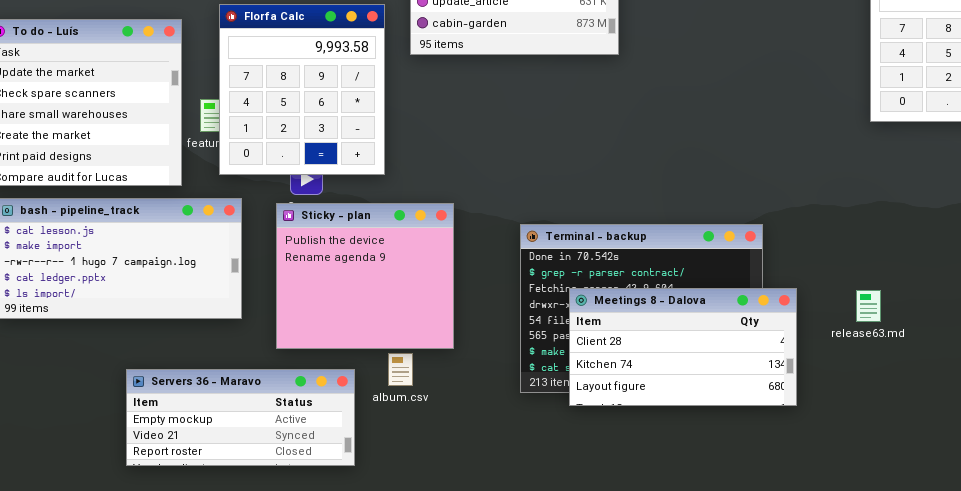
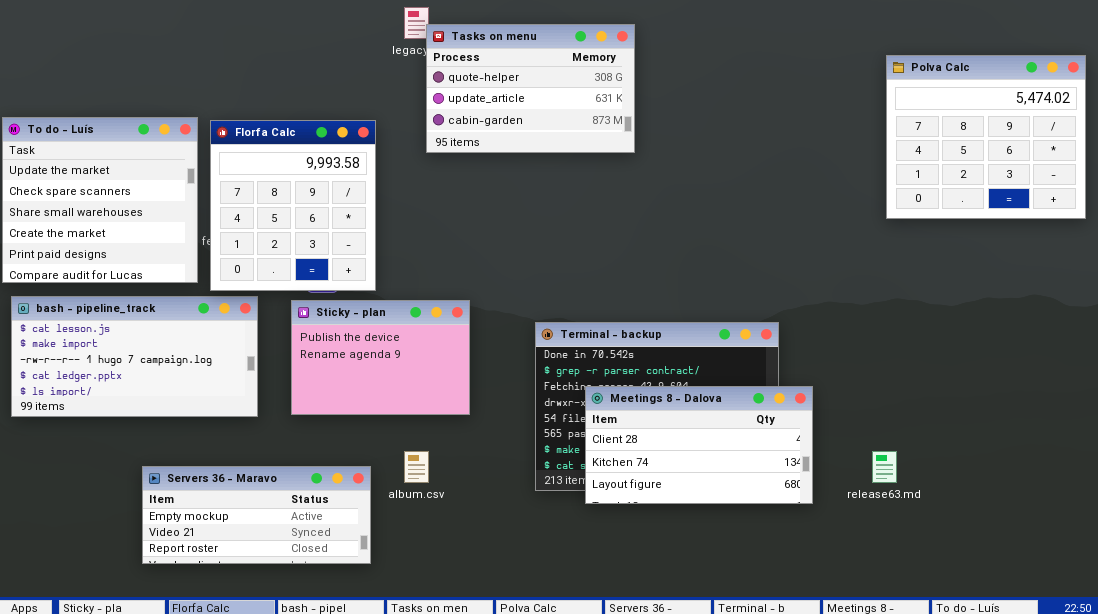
Florfa Calc: [219,4,385,175] -> [210,120,376,291], moved
Sticky - plan: [276,203,454,349] -> [291,300,470,415], resized
release63.md: [856,290,881,322] -> [872,451,897,483], moved

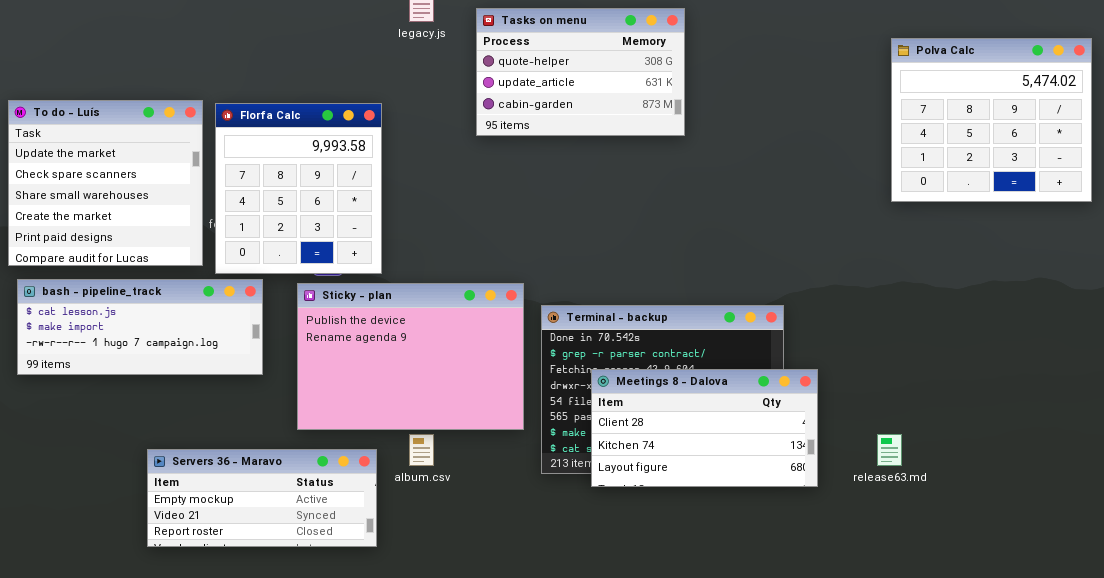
Tasks on menu: [426,24,635,153] -> [476,8,685,136], moved
bash - pipeline_track: [11,296,258,417] -> [17,279,263,375], resized
Sticky - plan: [291,300,470,415] -> [297,283,524,430], resized

